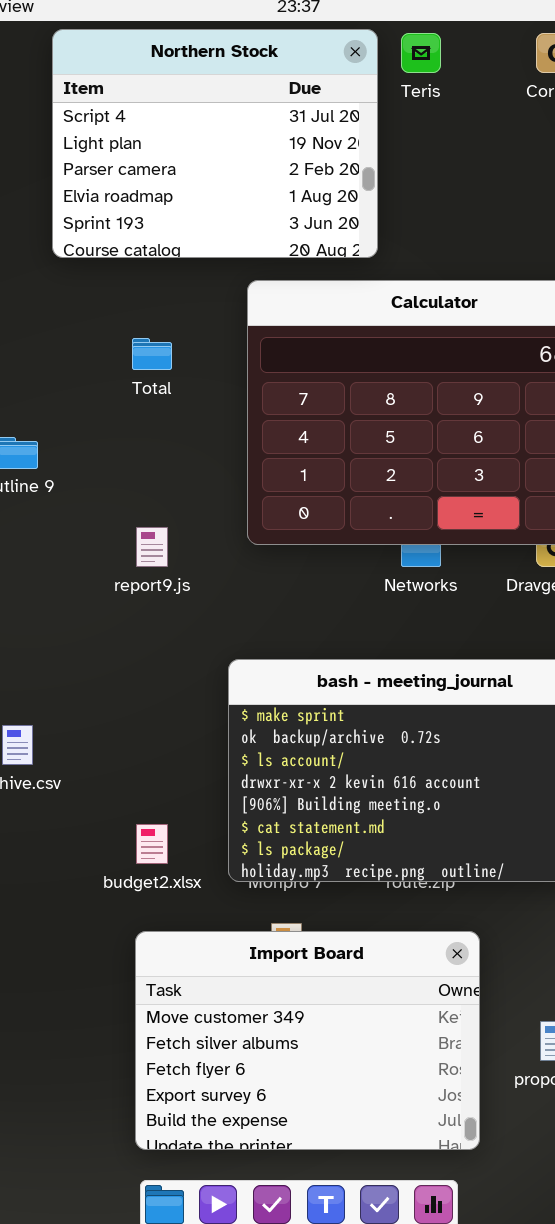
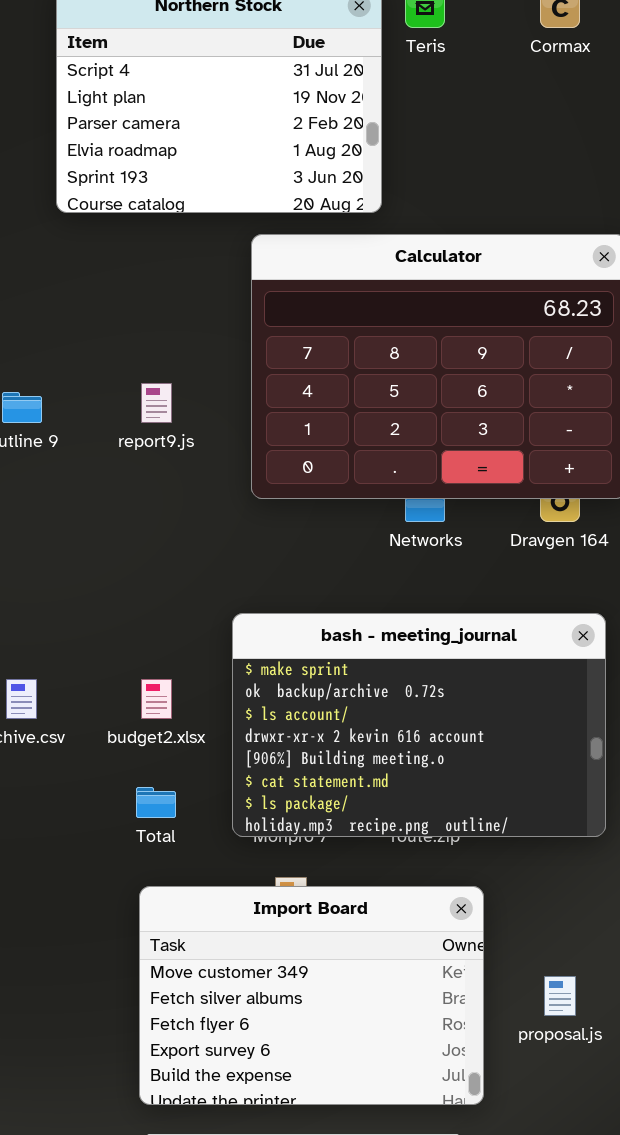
Total: [132,338,172,370] -> [136,787,176,818], moved
report9.js: [136,527,168,567] -> [141,383,172,423], moved
budget2.xlsx: [136,824,168,864] -> [141,679,172,719], moved

